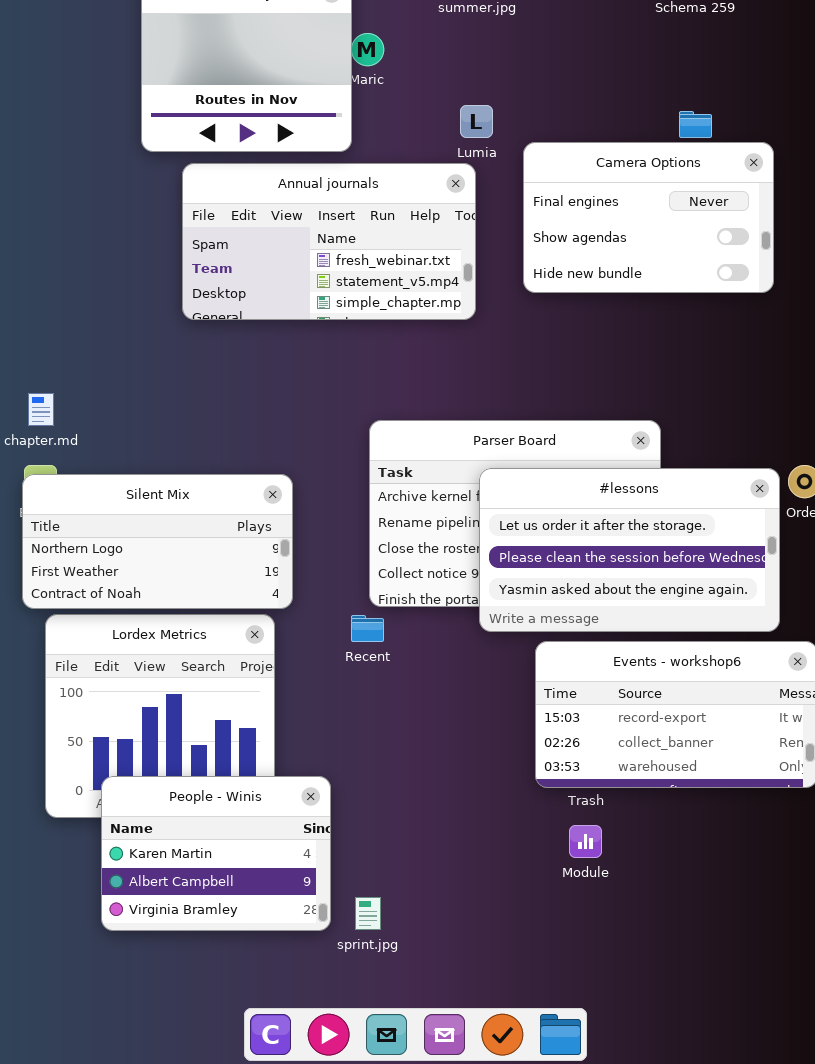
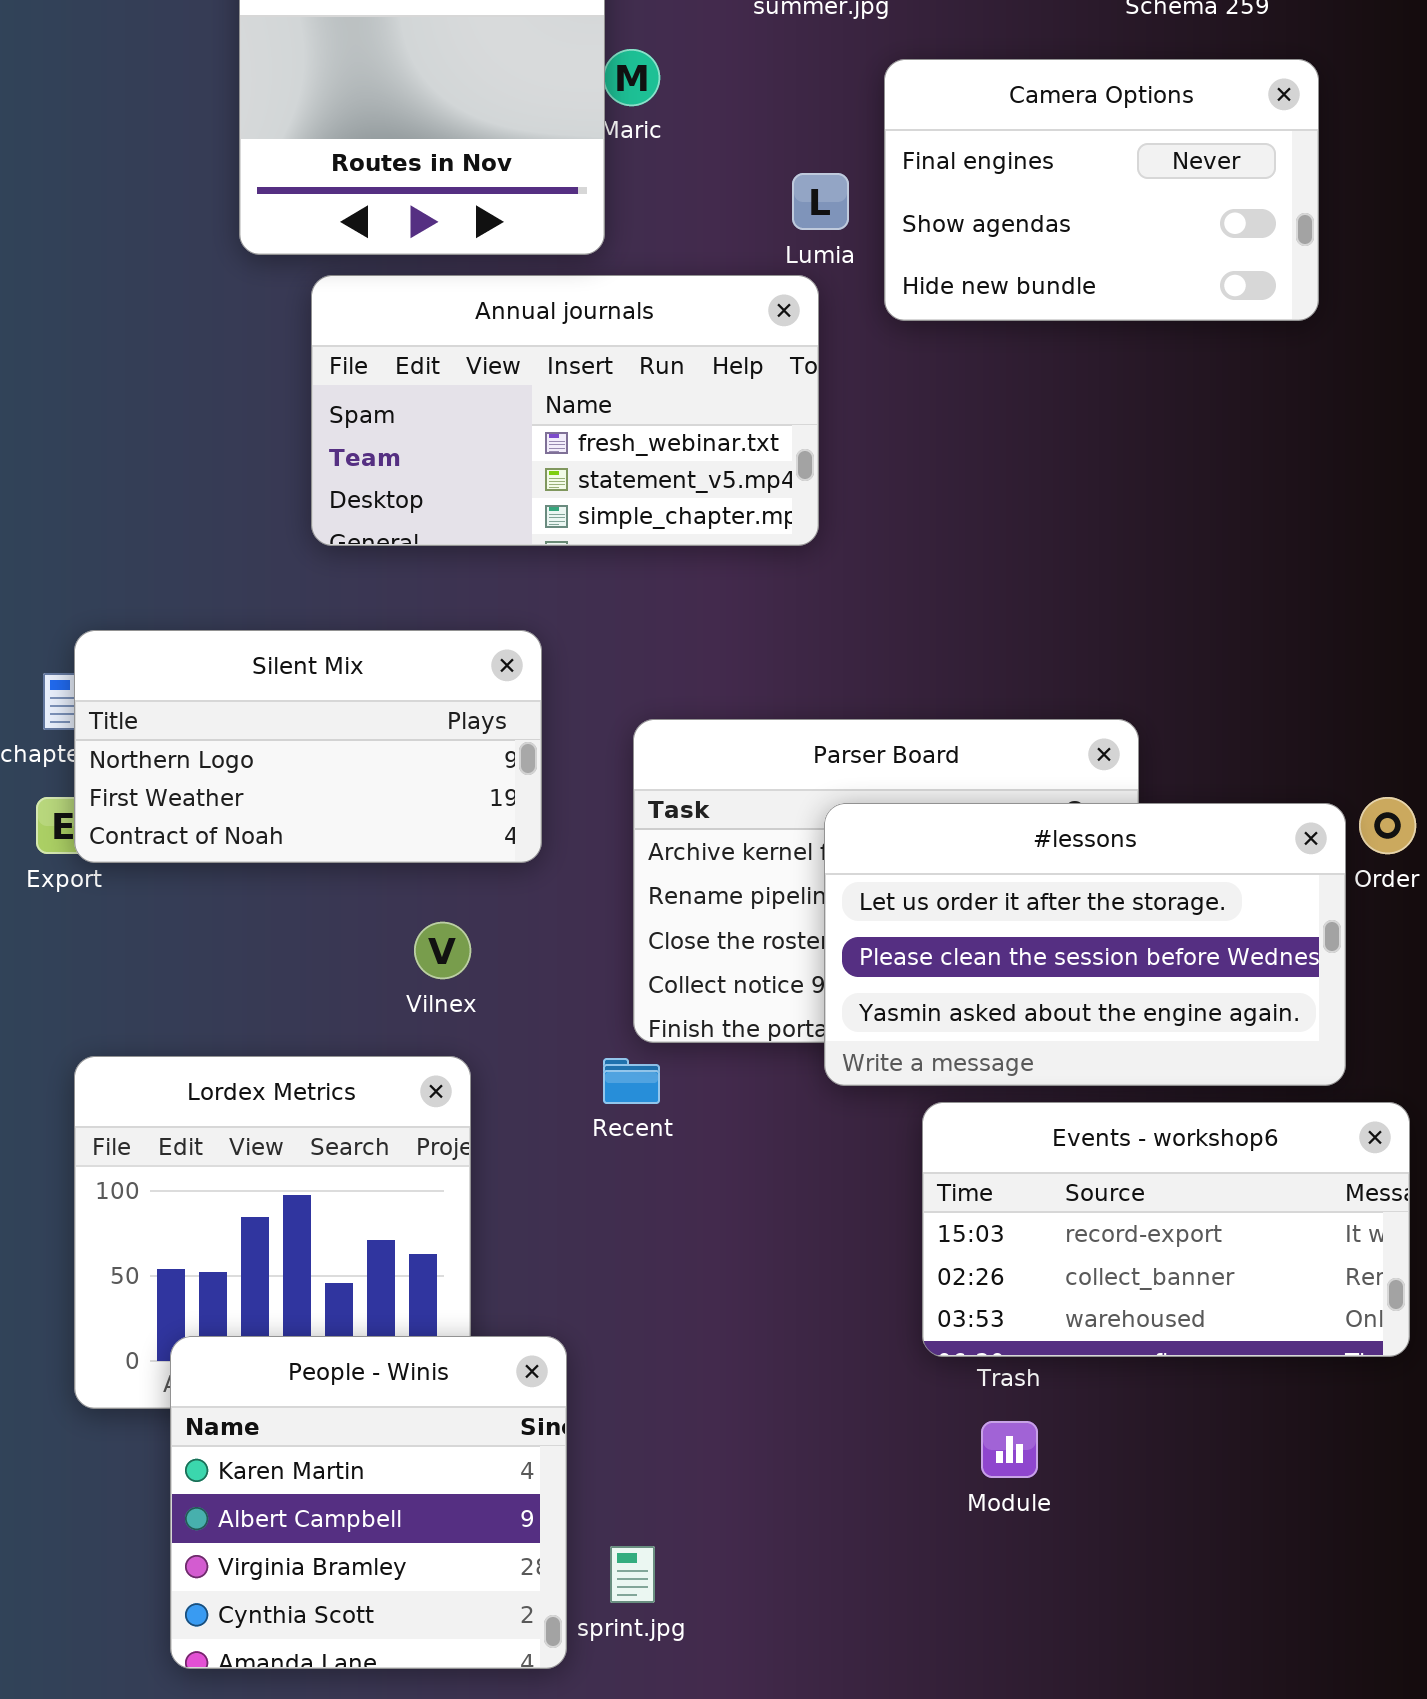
Camera Options: [523,142,774,293] -> [884,59,1319,321], moved
Silent Mix: [22,474,293,609] -> [74,630,542,863], moved
People - Winis: [101,776,331,931] -> [170,1336,567,1669], resized

